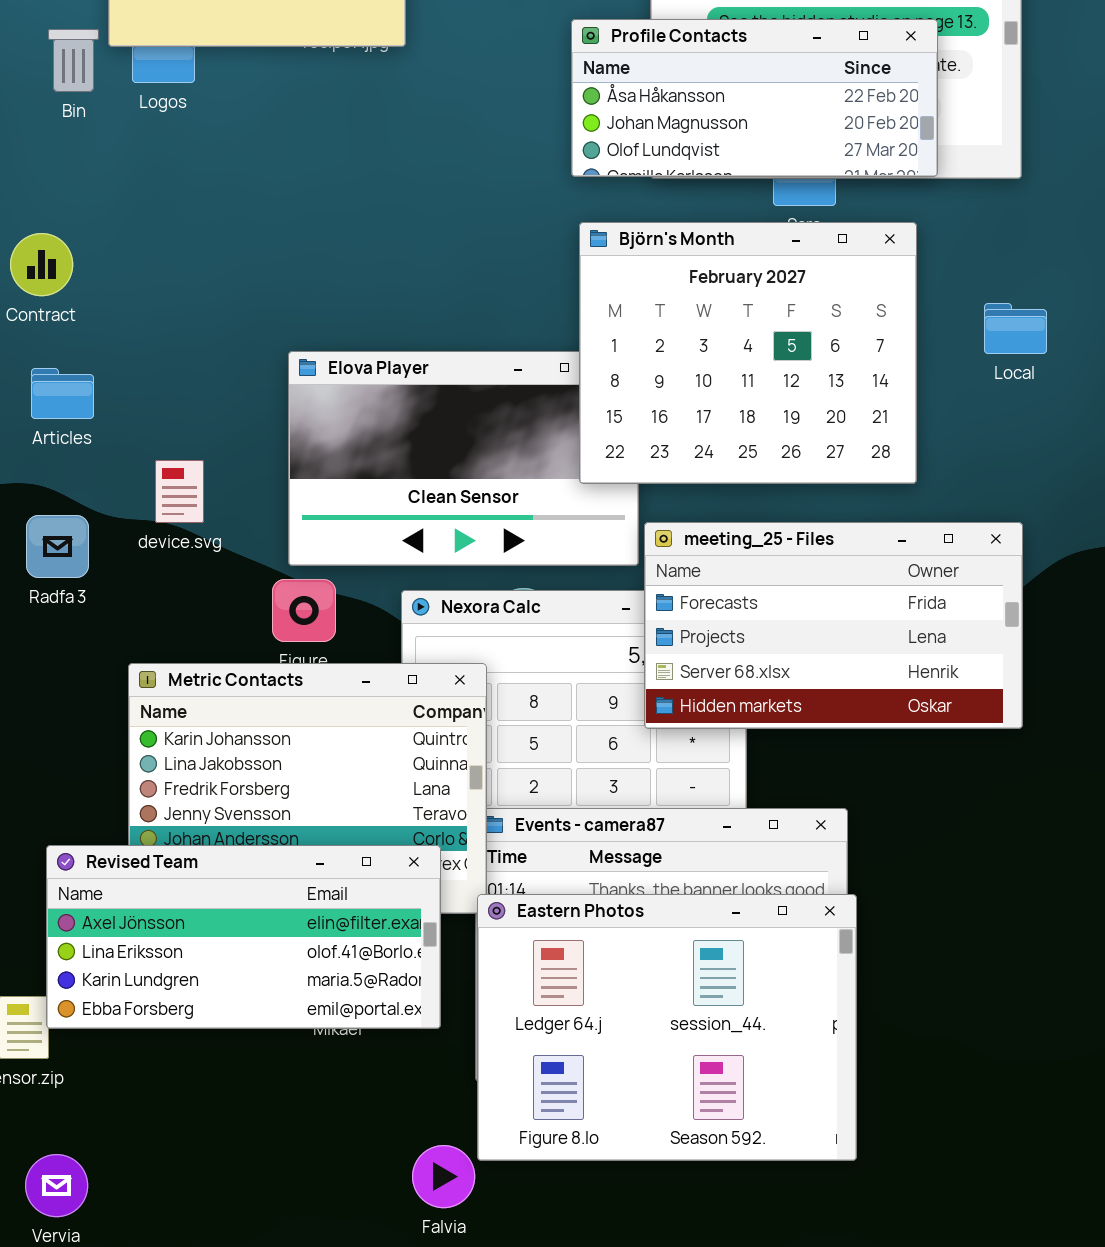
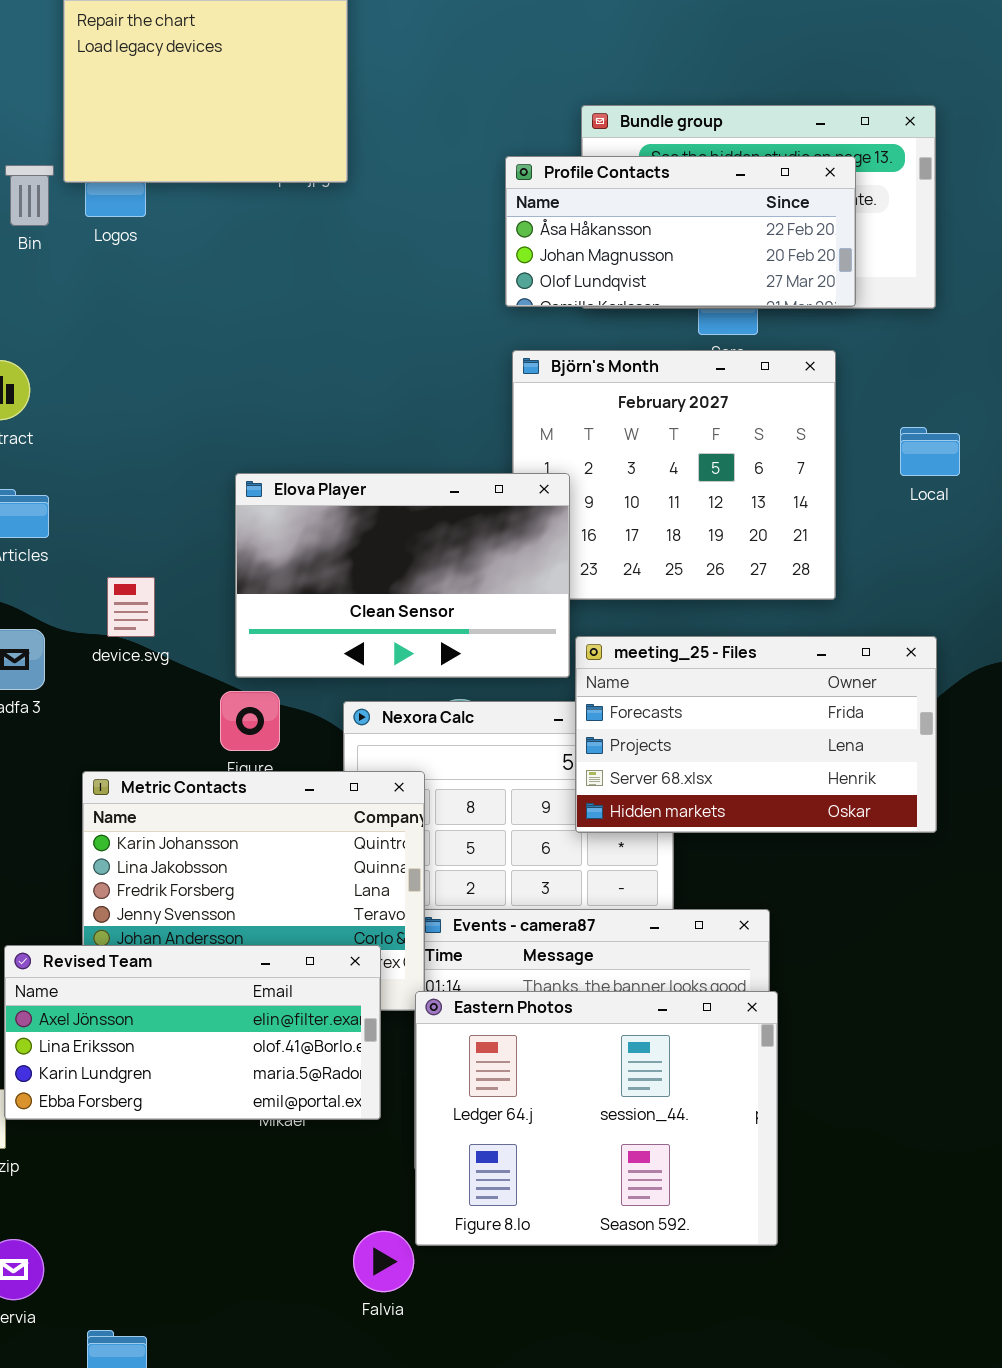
Elova Player: [288,351,639,566] -> [235,473,570,678], raised

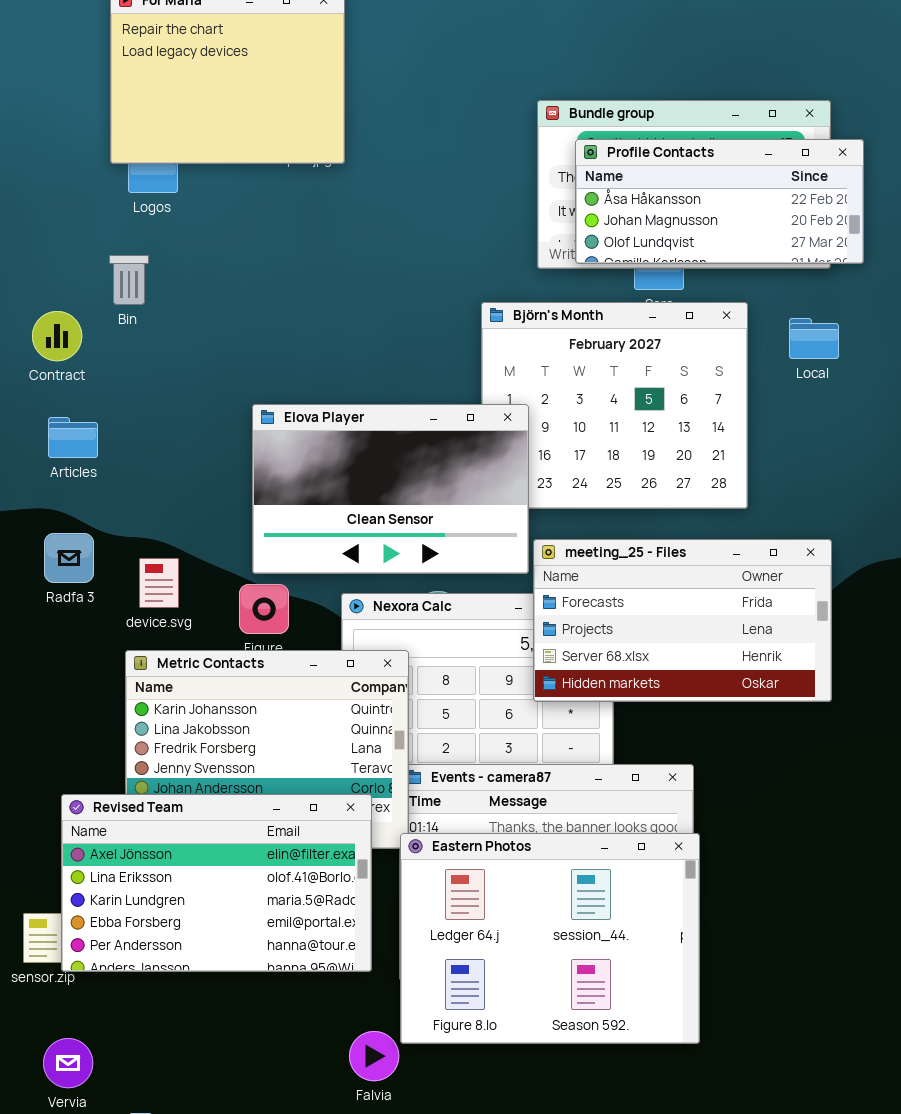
Profile Contacts: [505,156,856,307] -> [575,139,864,264], moved
Bin: [5,165,54,226] -> [109,255,149,305], moved
Local: [900,427,960,476] -> [789,318,839,359], moved
device.svg: [107,577,155,637] -> [139,558,179,608], moved
Revised Team: [4,945,381,1120] -> [61,794,372,972], resized

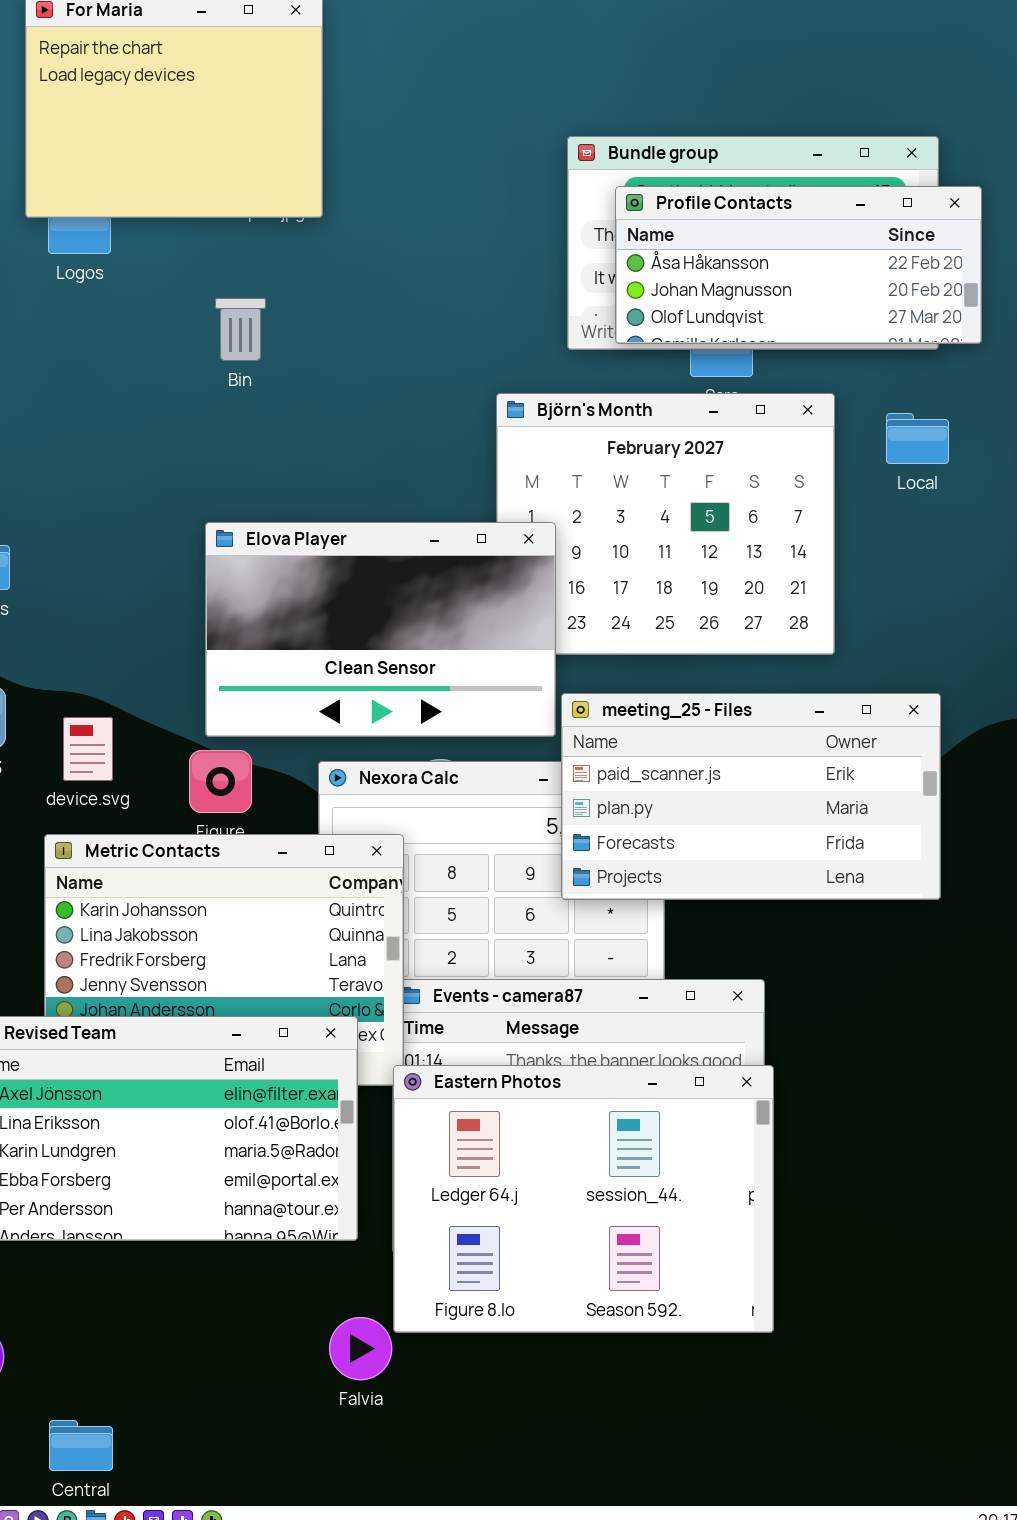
Bin: [109,255,149,305] -> [215,298,266,361], moved
meeting_25 - Files: [533,539,832,702] -> [561,693,941,900], scrolled up 2 rows

